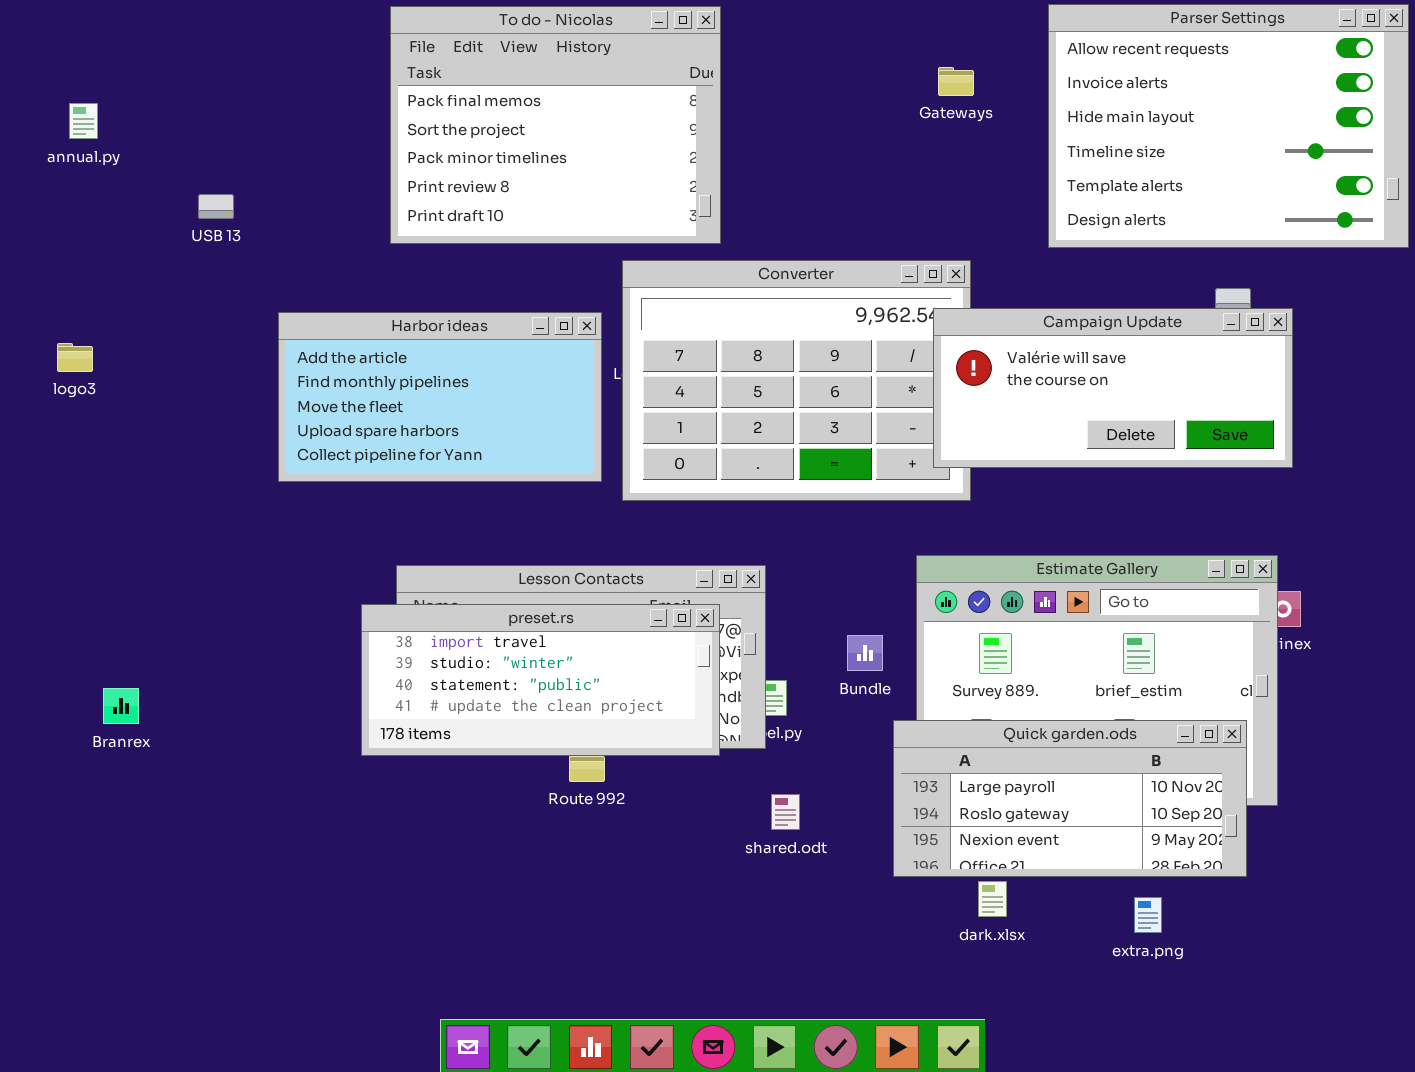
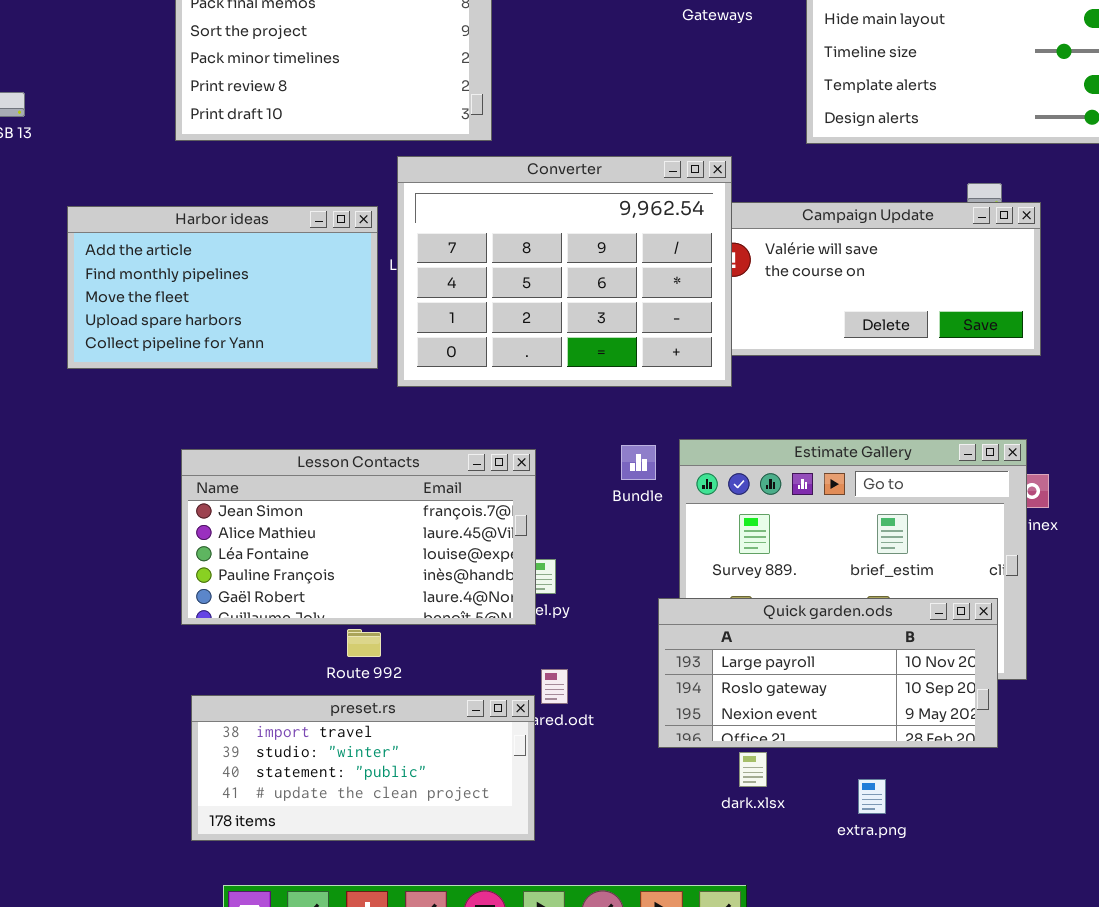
Converter: [622,260,971,501] -> [397,156,732,387], raised
preset.rs: [361,604,720,756] -> [191,695,535,841], moved
Bundle: [847,635,883,671] -> [621,445,656,480], moved
extra.png: [1134,897,1162,933] -> [858,779,886,814], moved

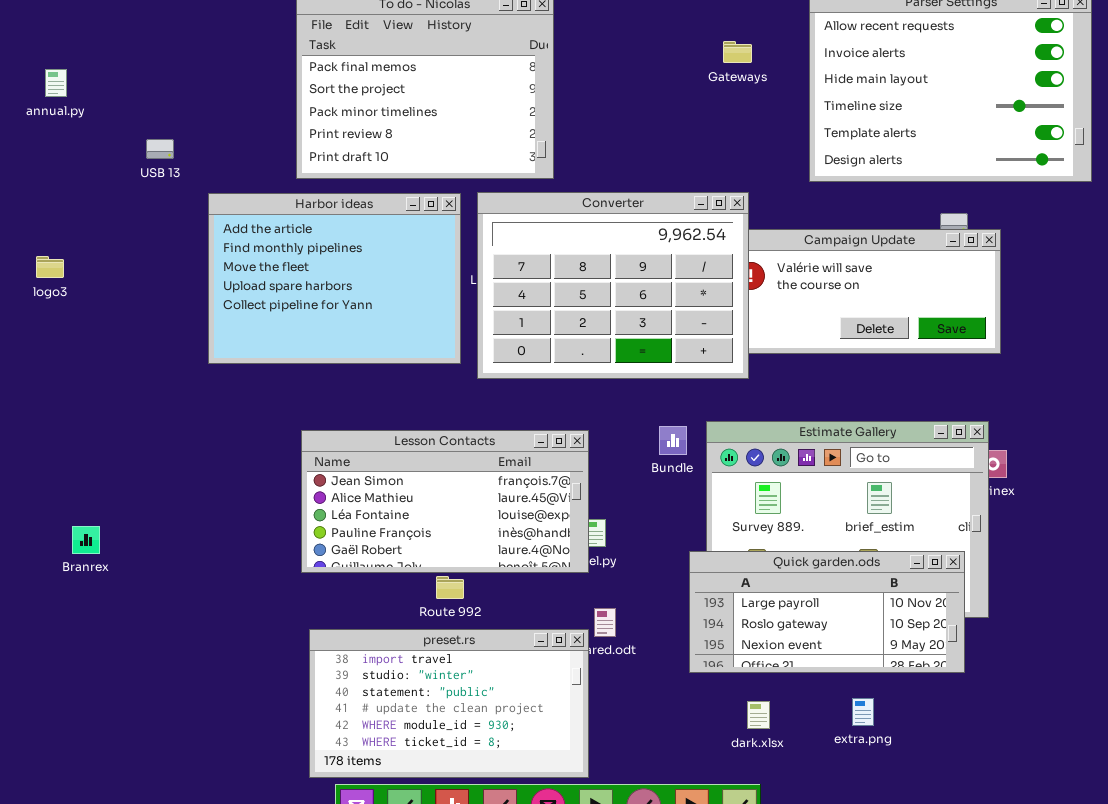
Harbor ideas: [67,206,378,369] -> [208,193,461,364], resized
preset.rs: [191,695,535,841] -> [309,629,589,778], resized
dark.xlsx: [739,752,767,787] -> [747,701,770,729], moved

